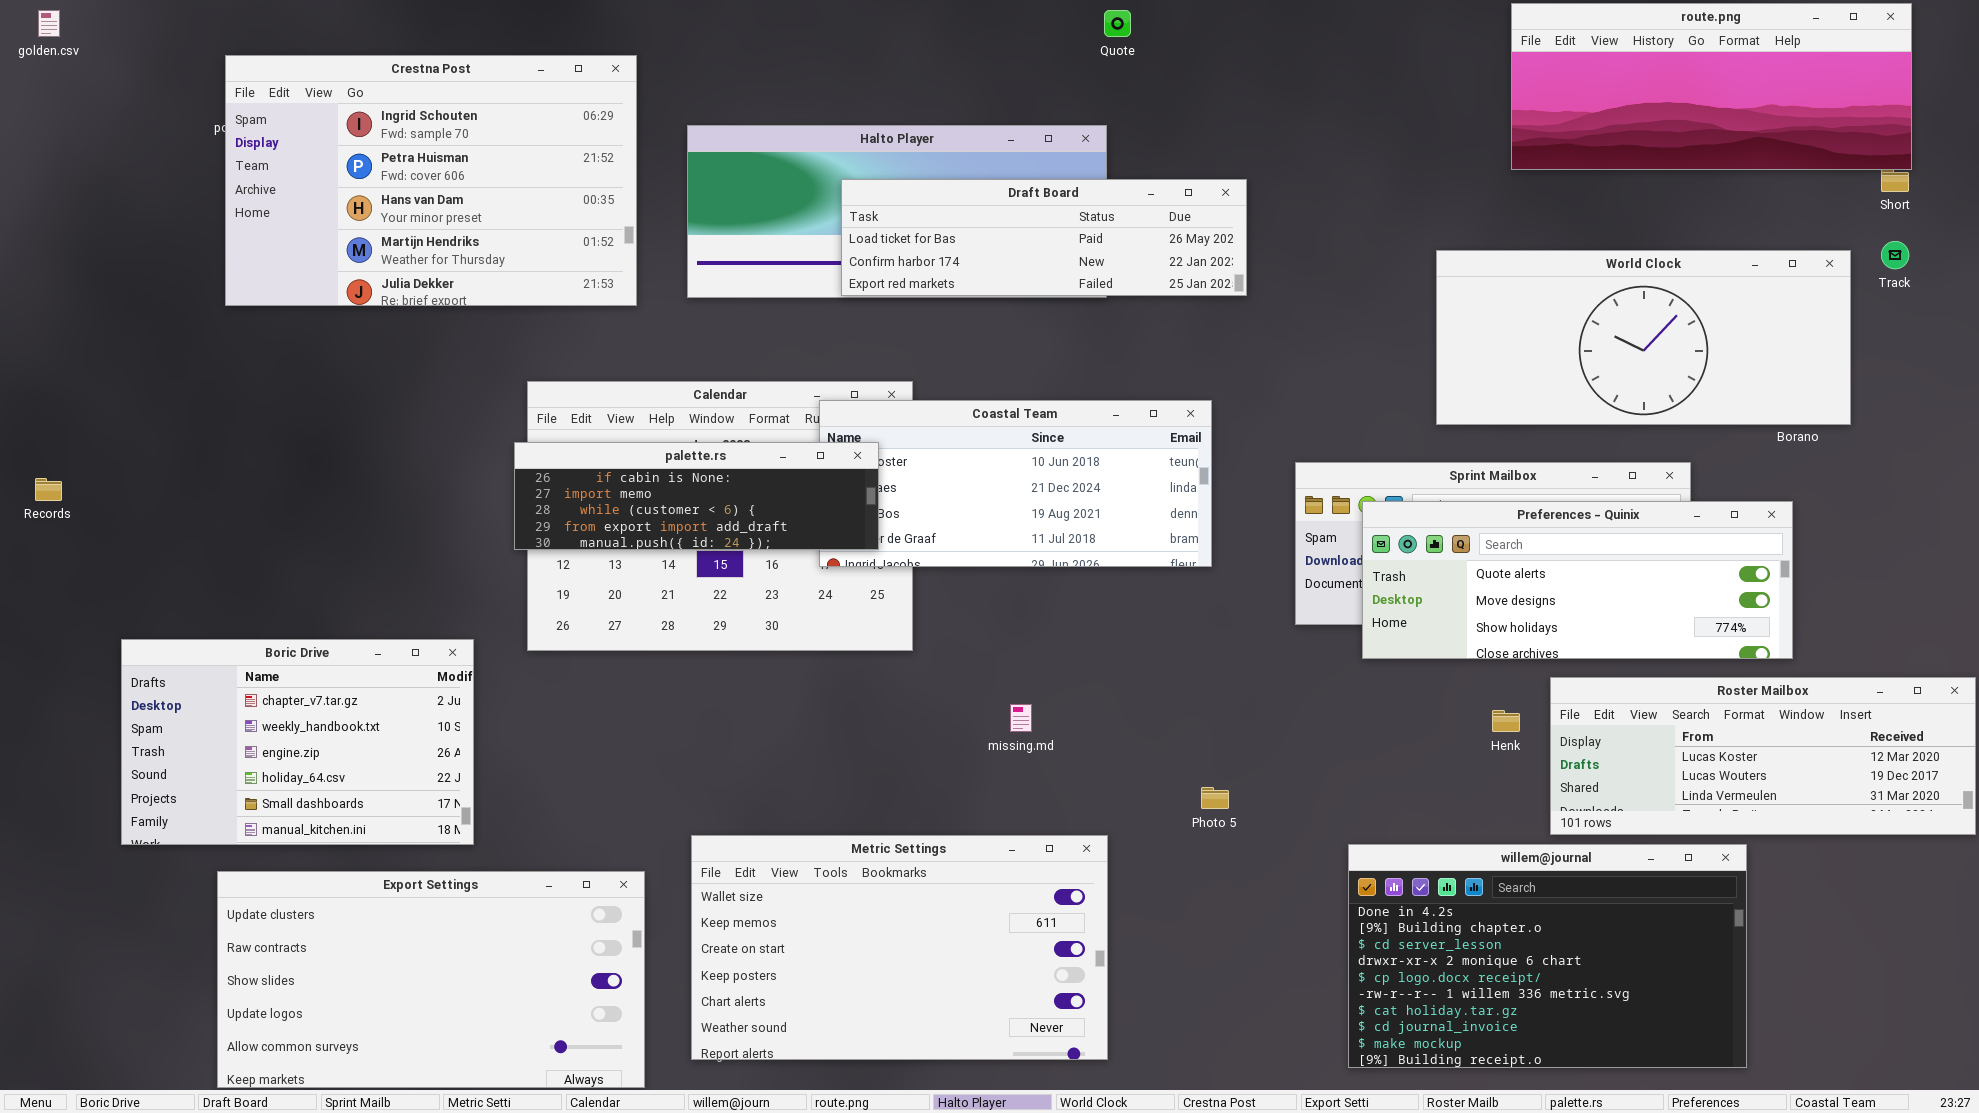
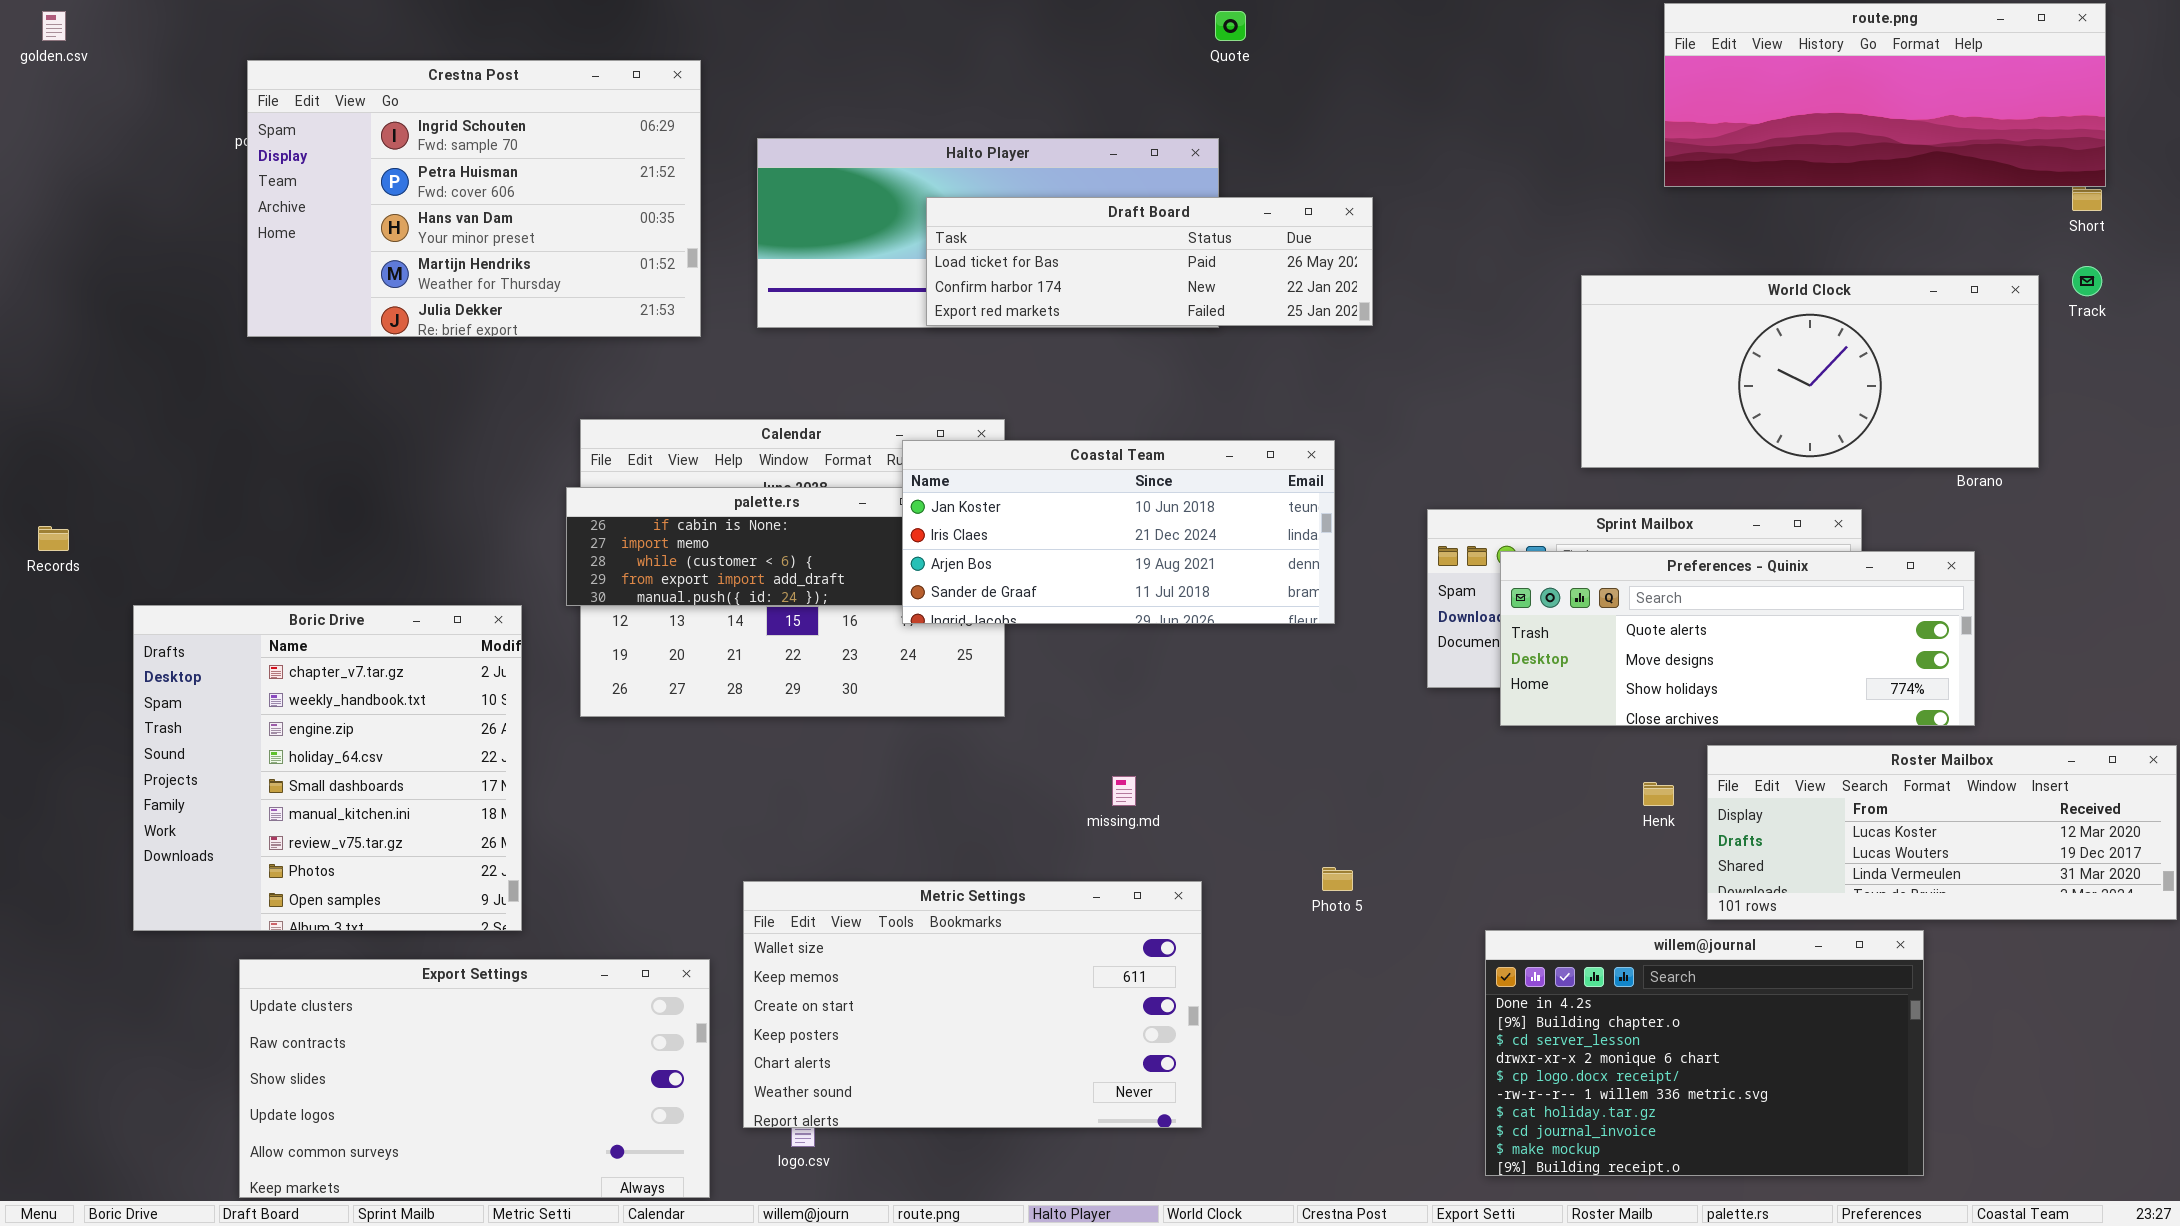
Coastal Team: [819,400,1212,567] -> [902,440,1335,624], raised
Boric Drive: [121,639,474,845] -> [133,605,522,931], resized
Metric Settings: [691,835,1108,1060] -> [743,881,1202,1128], moved

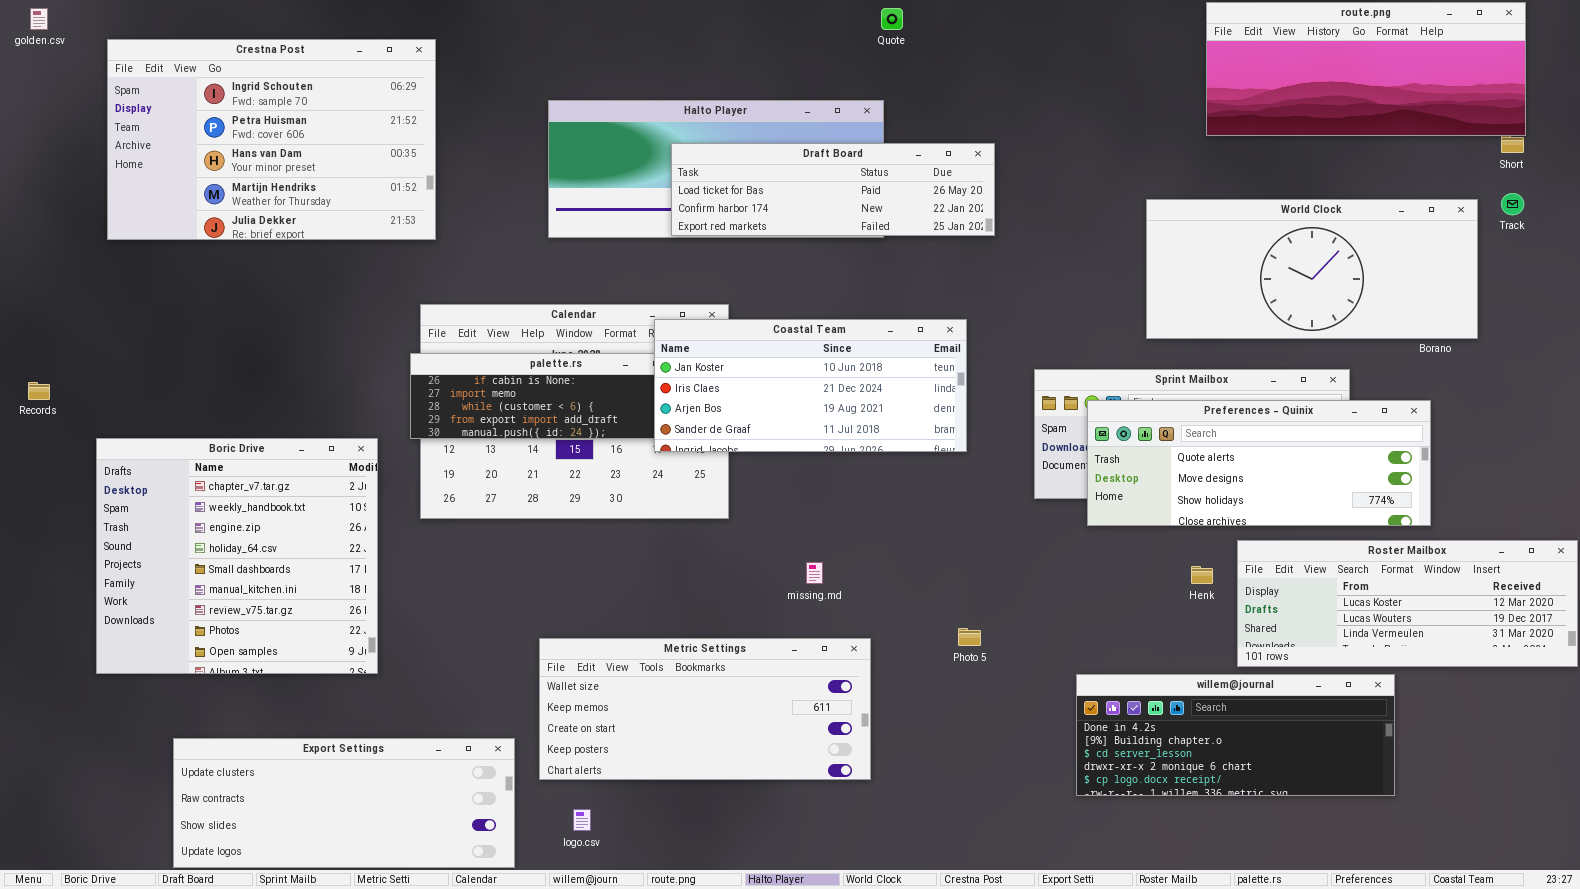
Crestna Post: [247,60,701,337] -> [107,39,436,240], moved
Metric Settings: [743,881,1202,1128] -> [539,638,871,780], resized
willem@journal: [1485,930,1924,1176] -> [1076,674,1395,796], resized
Export Settings: [239,959,710,1198] -> [173,738,515,868], resized

